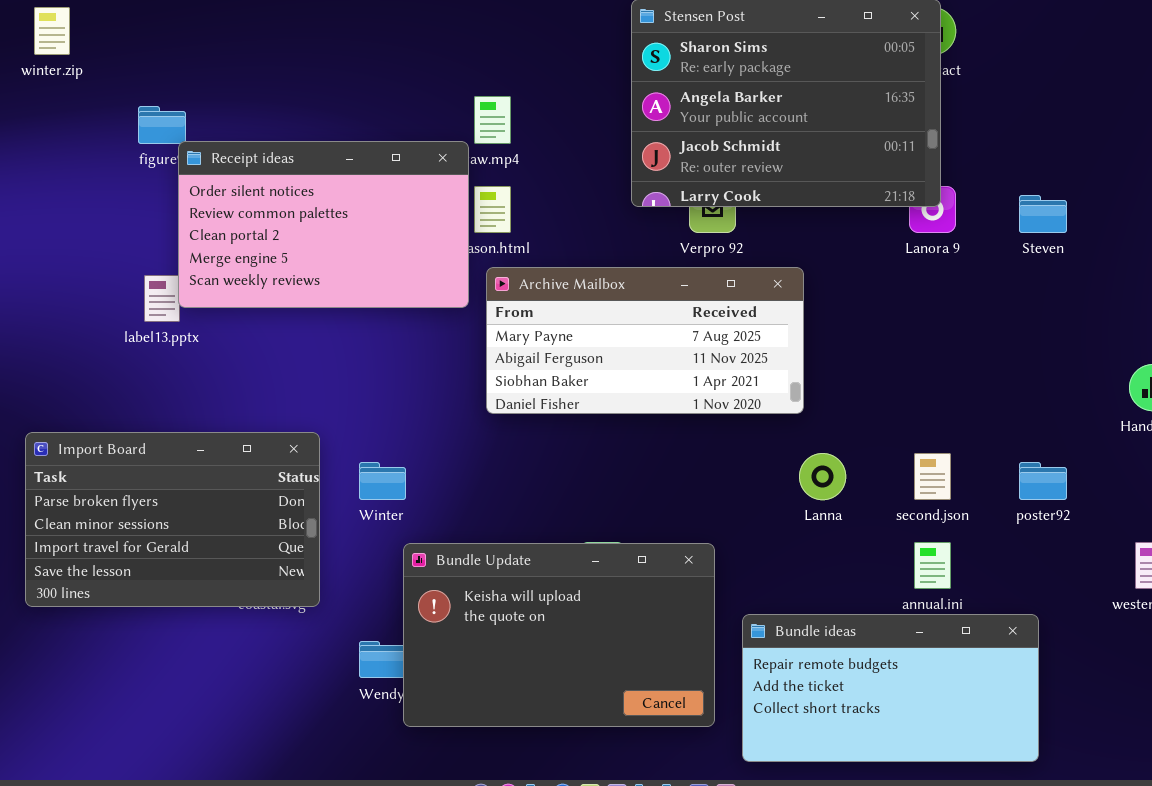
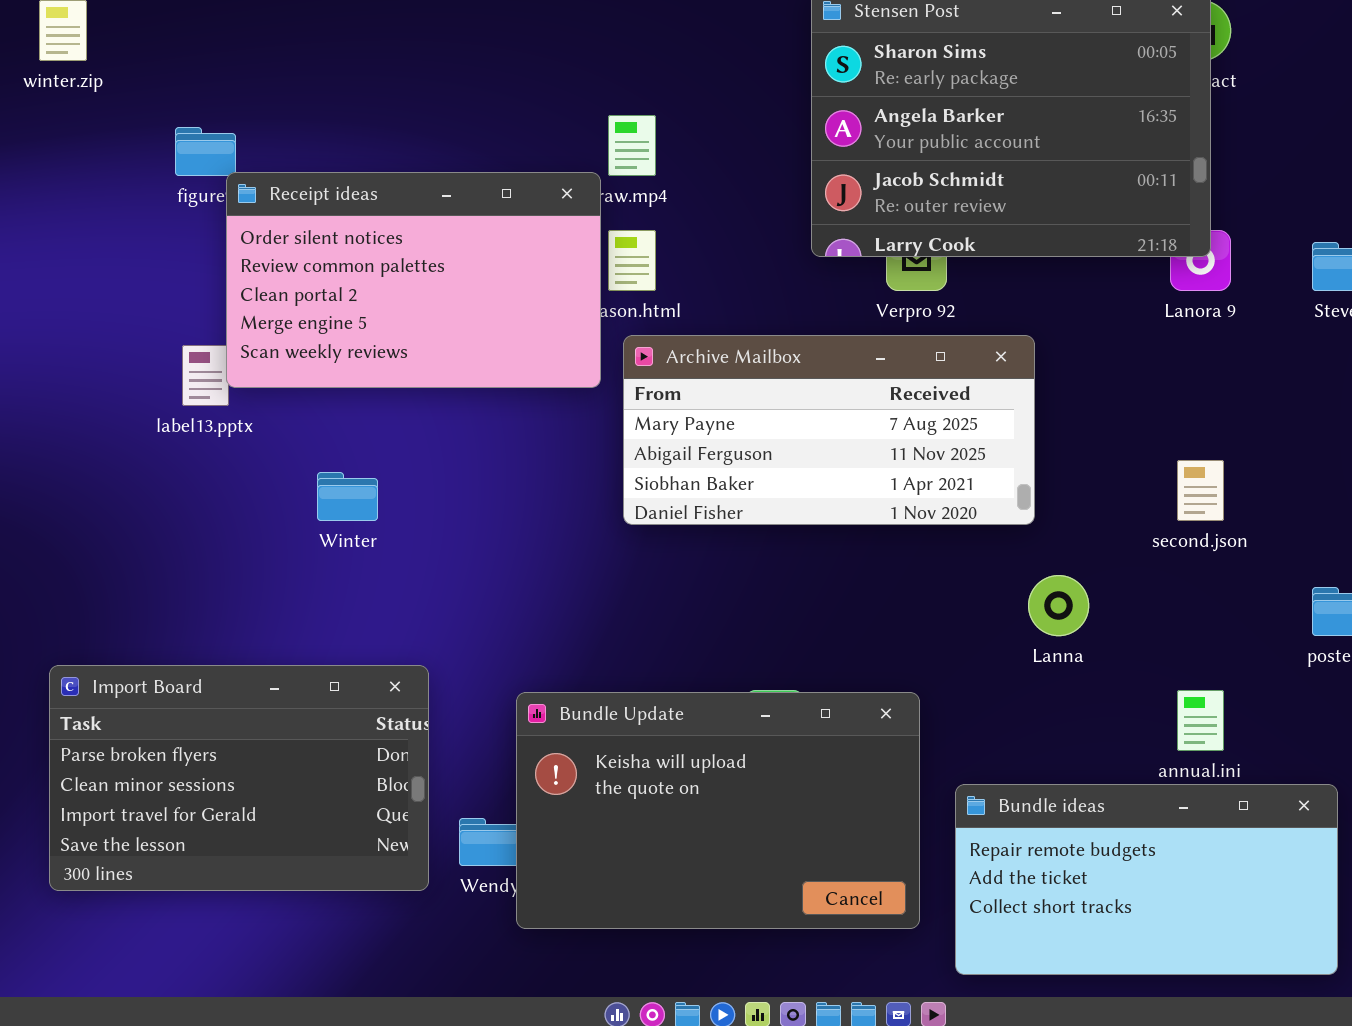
Import Board: [25,432,320,607] -> [49,665,429,891], moved
second.json: [914,453,951,500] -> [1177,460,1224,521], moved
Winter: [359,462,406,500] -> [317,472,378,521], moved

